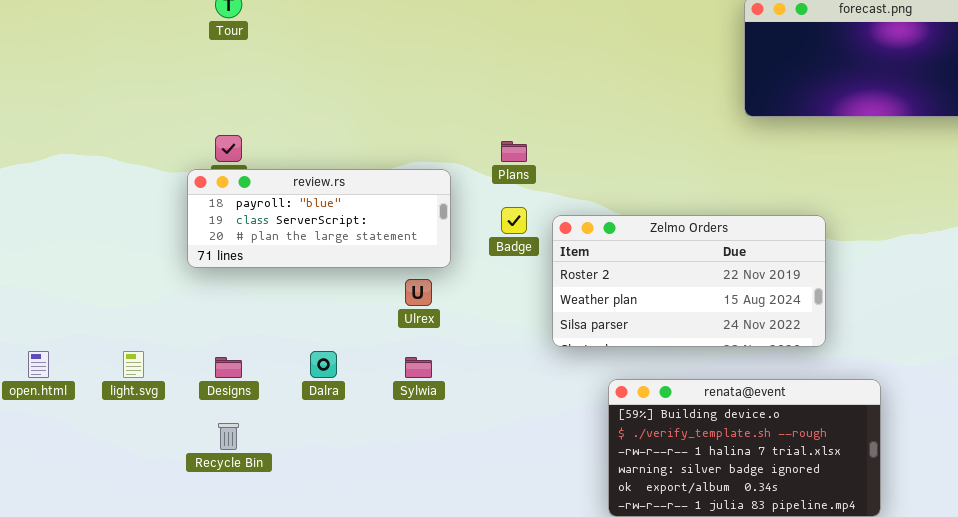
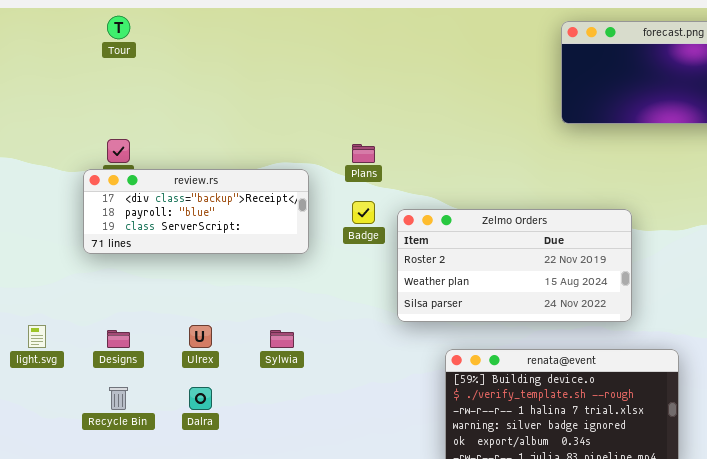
review.rs: [187,169,451,268] -> [83,169,309,254], scrolled up 1 row
Ulrex: [405,279,432,306] -> [189,325,212,348], moved
Dalra: [310,351,337,378] -> [189,387,212,410], moved

